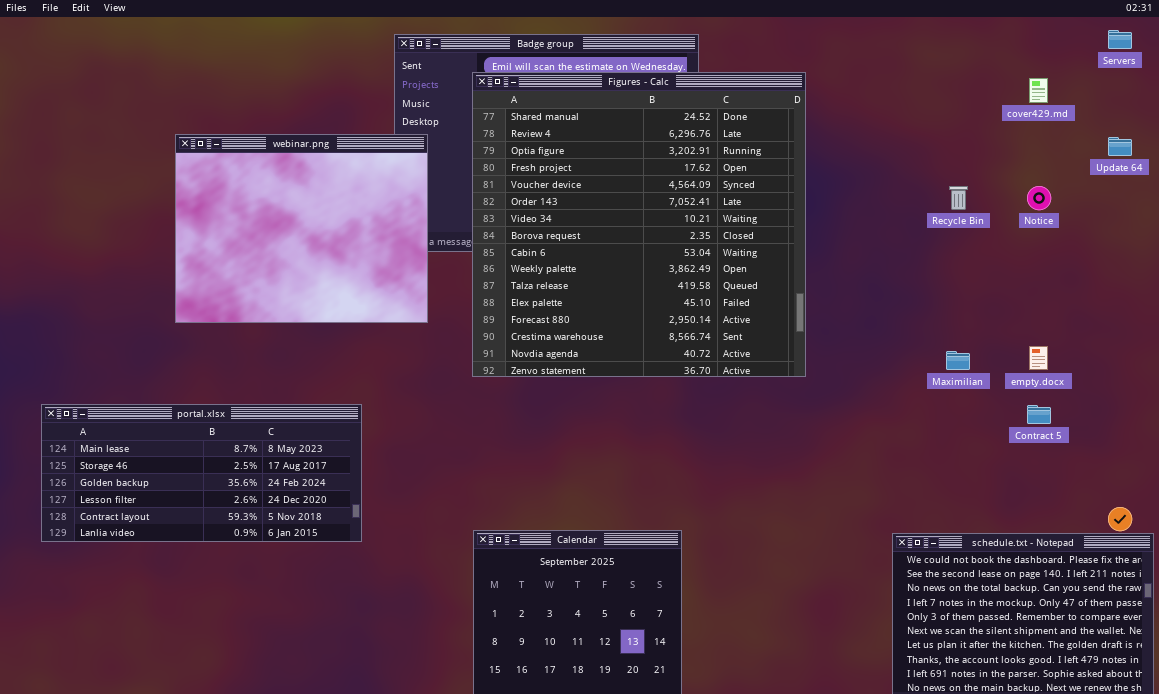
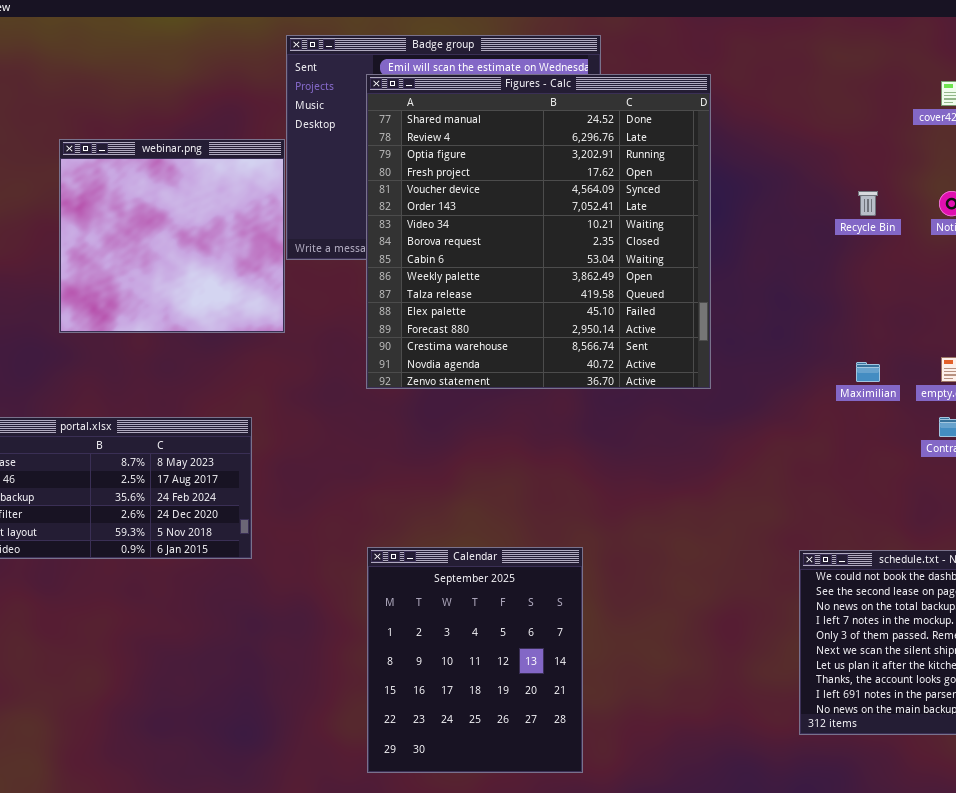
webinar.png: [175,134,428,323] -> [59,139,285,333], resized

